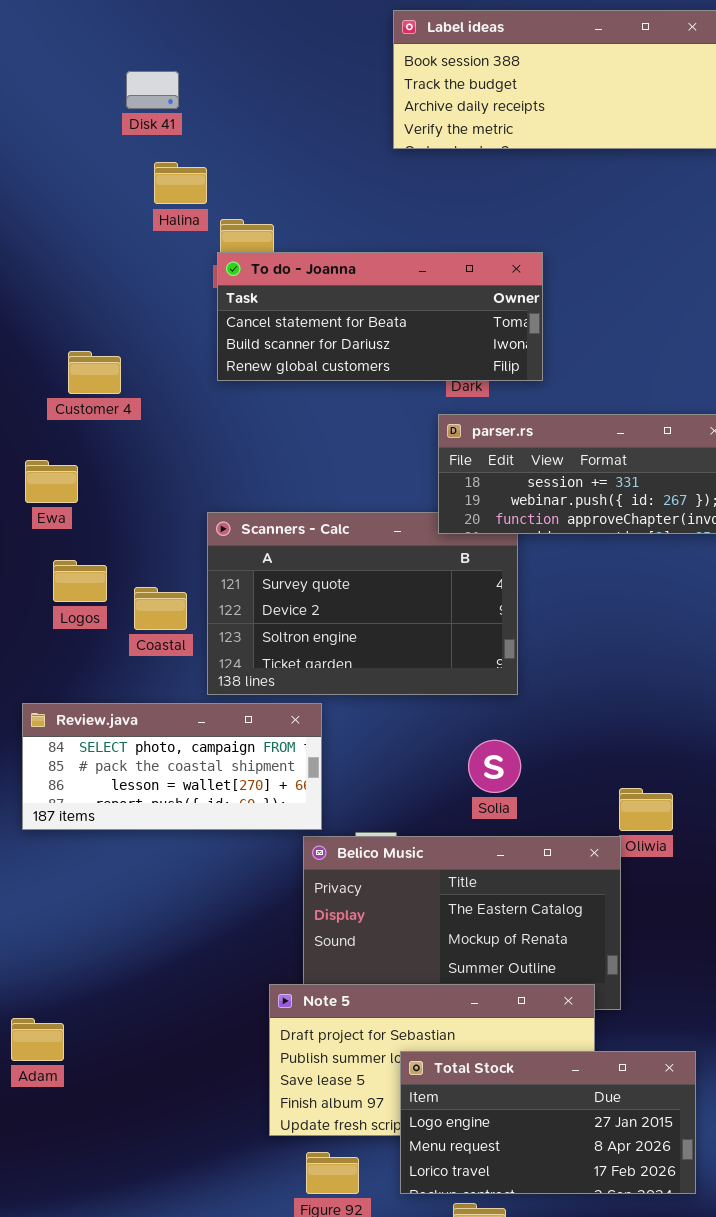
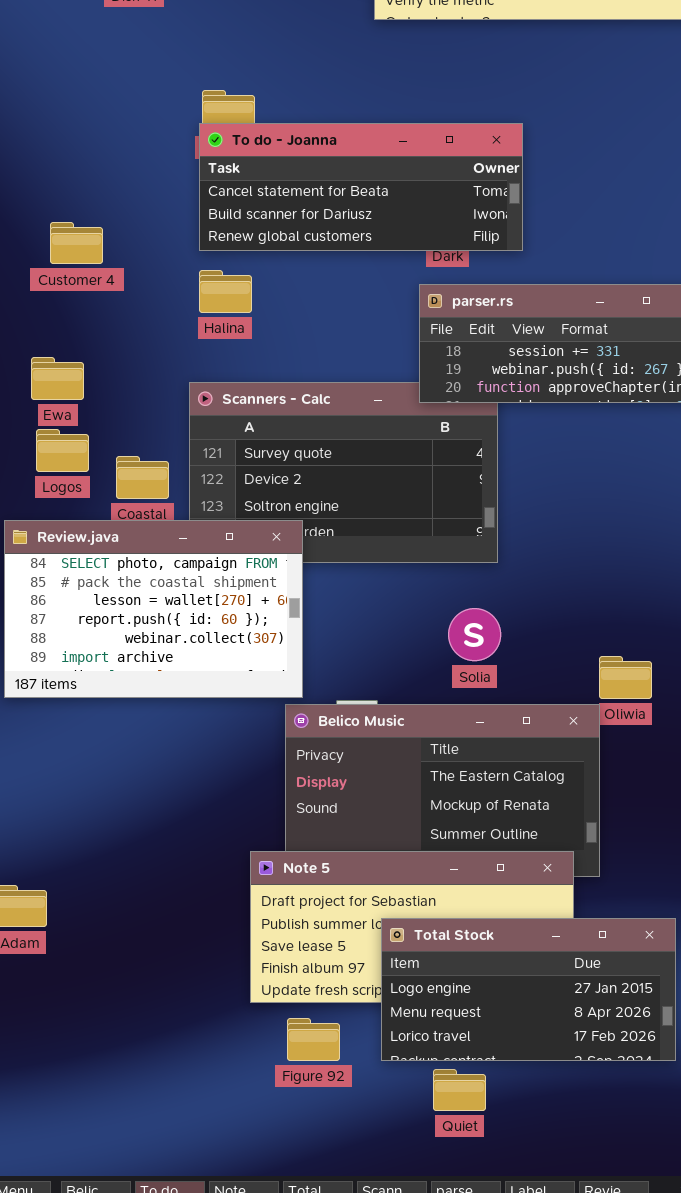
Halina: [154,162,207,204] -> [199,270,252,313], moved
Ewa: [25,460,78,503] -> [31,357,84,400], moved
Review.java: [22,703,322,830] -> [4,520,303,698], resized

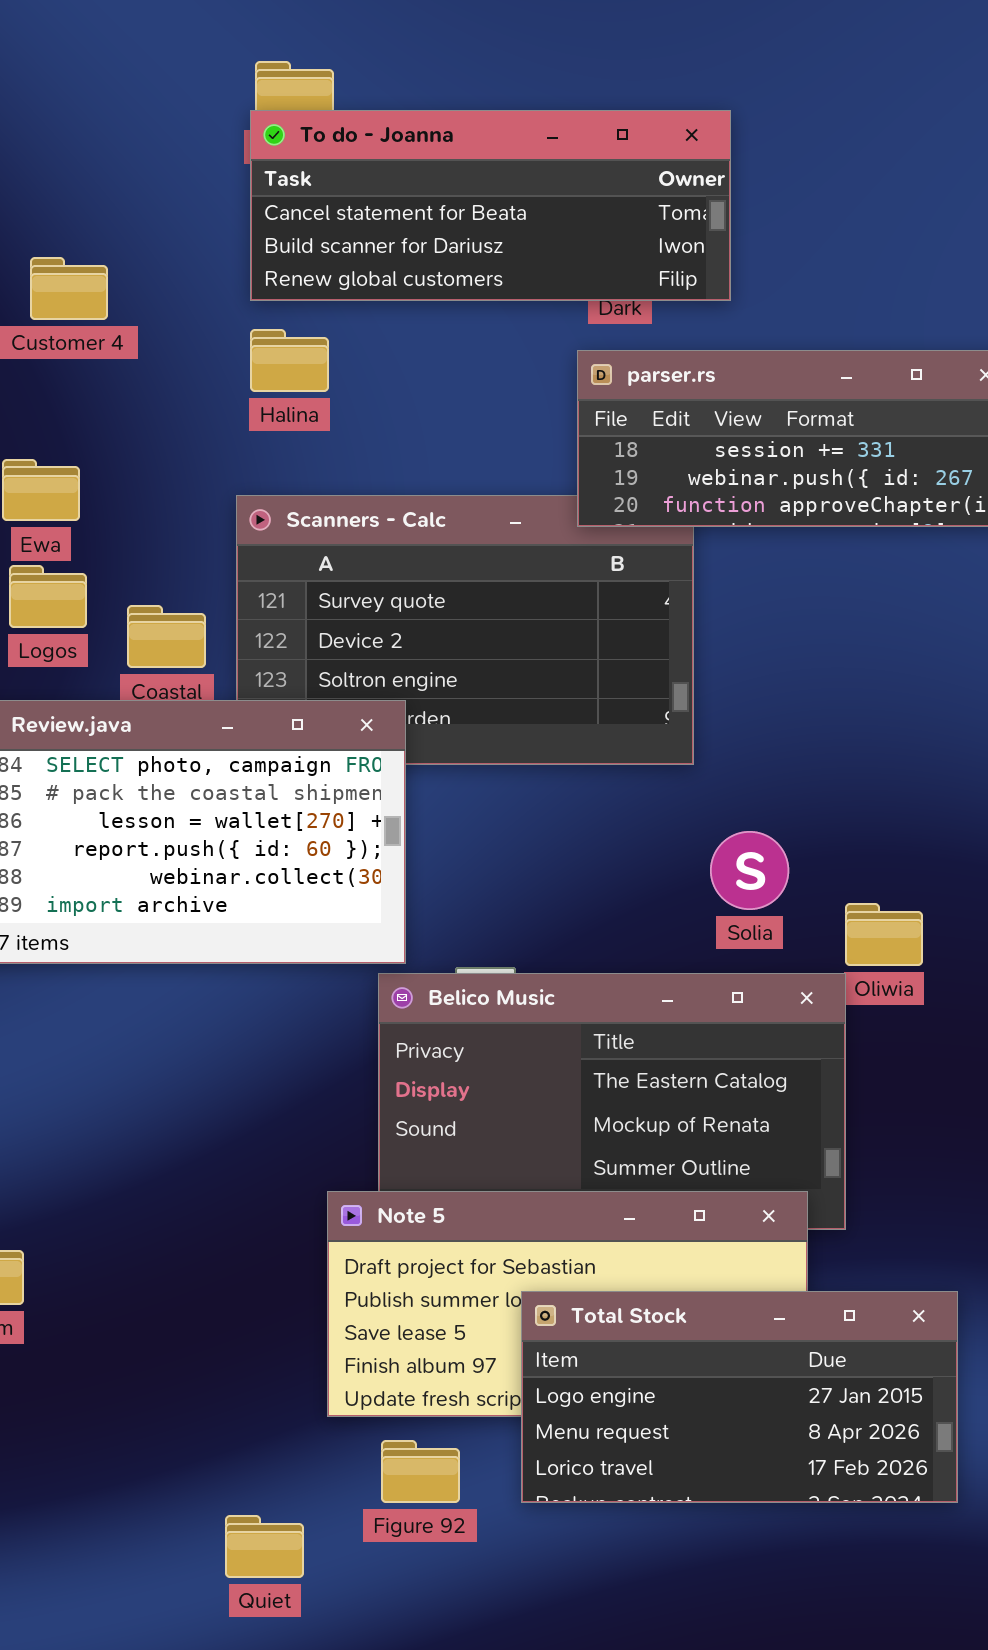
Solia: [448,608,501,661] -> [710,831,789,910], moved
Quiet: [433,1069,486,1111] -> [225,1515,304,1578], moved

